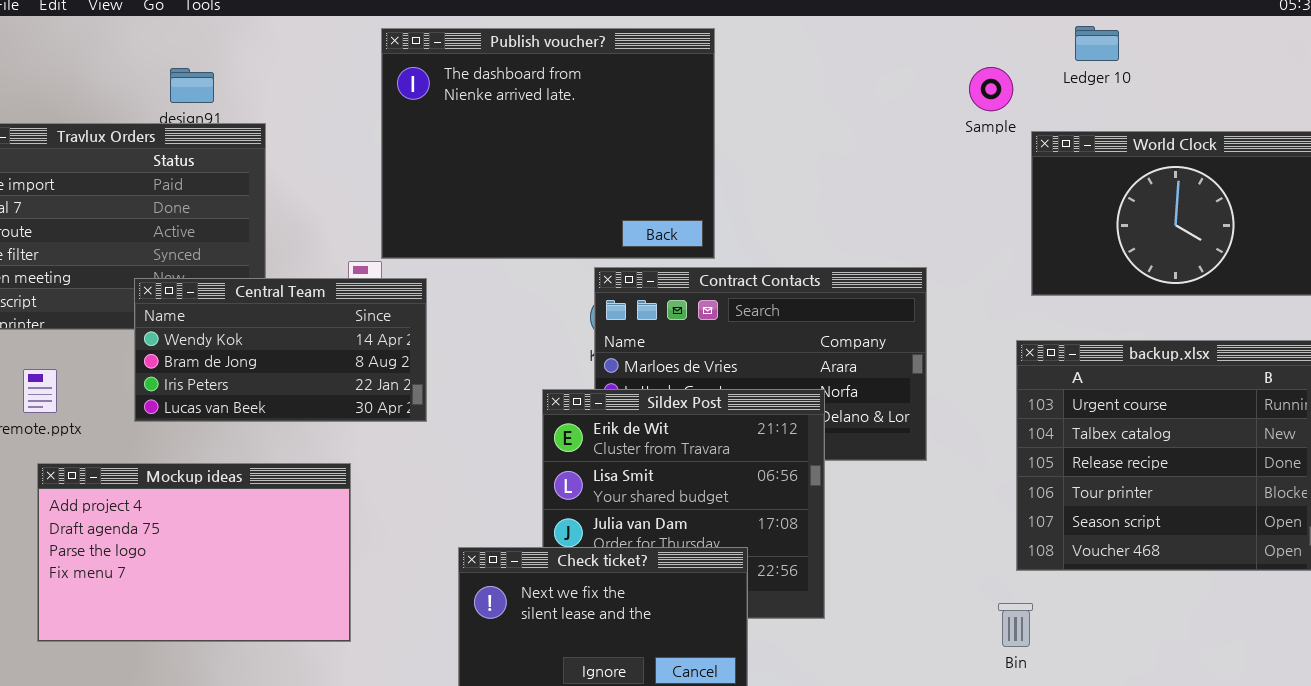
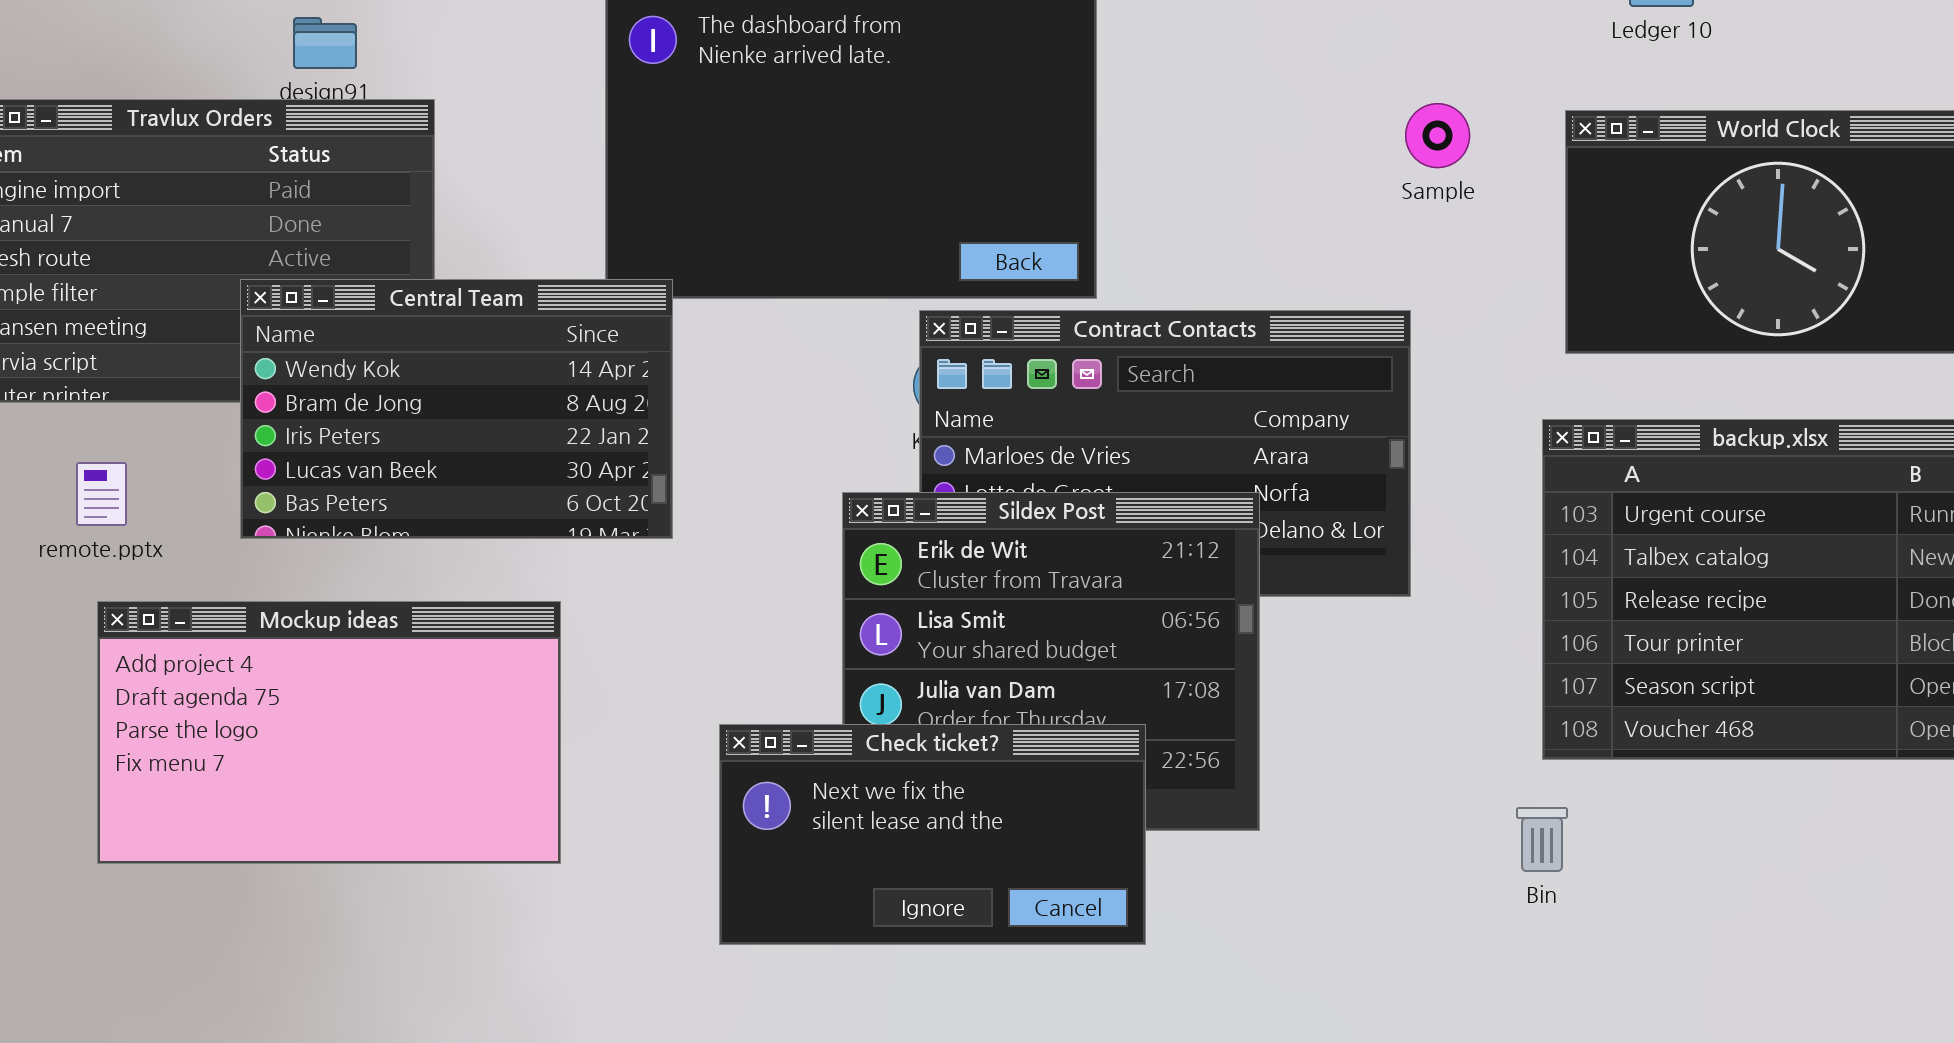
Sample: [969,67,1013,111] -> [1405,103,1470,168], moved
Central Team: [134,278,427,422] -> [240,279,673,539], resized

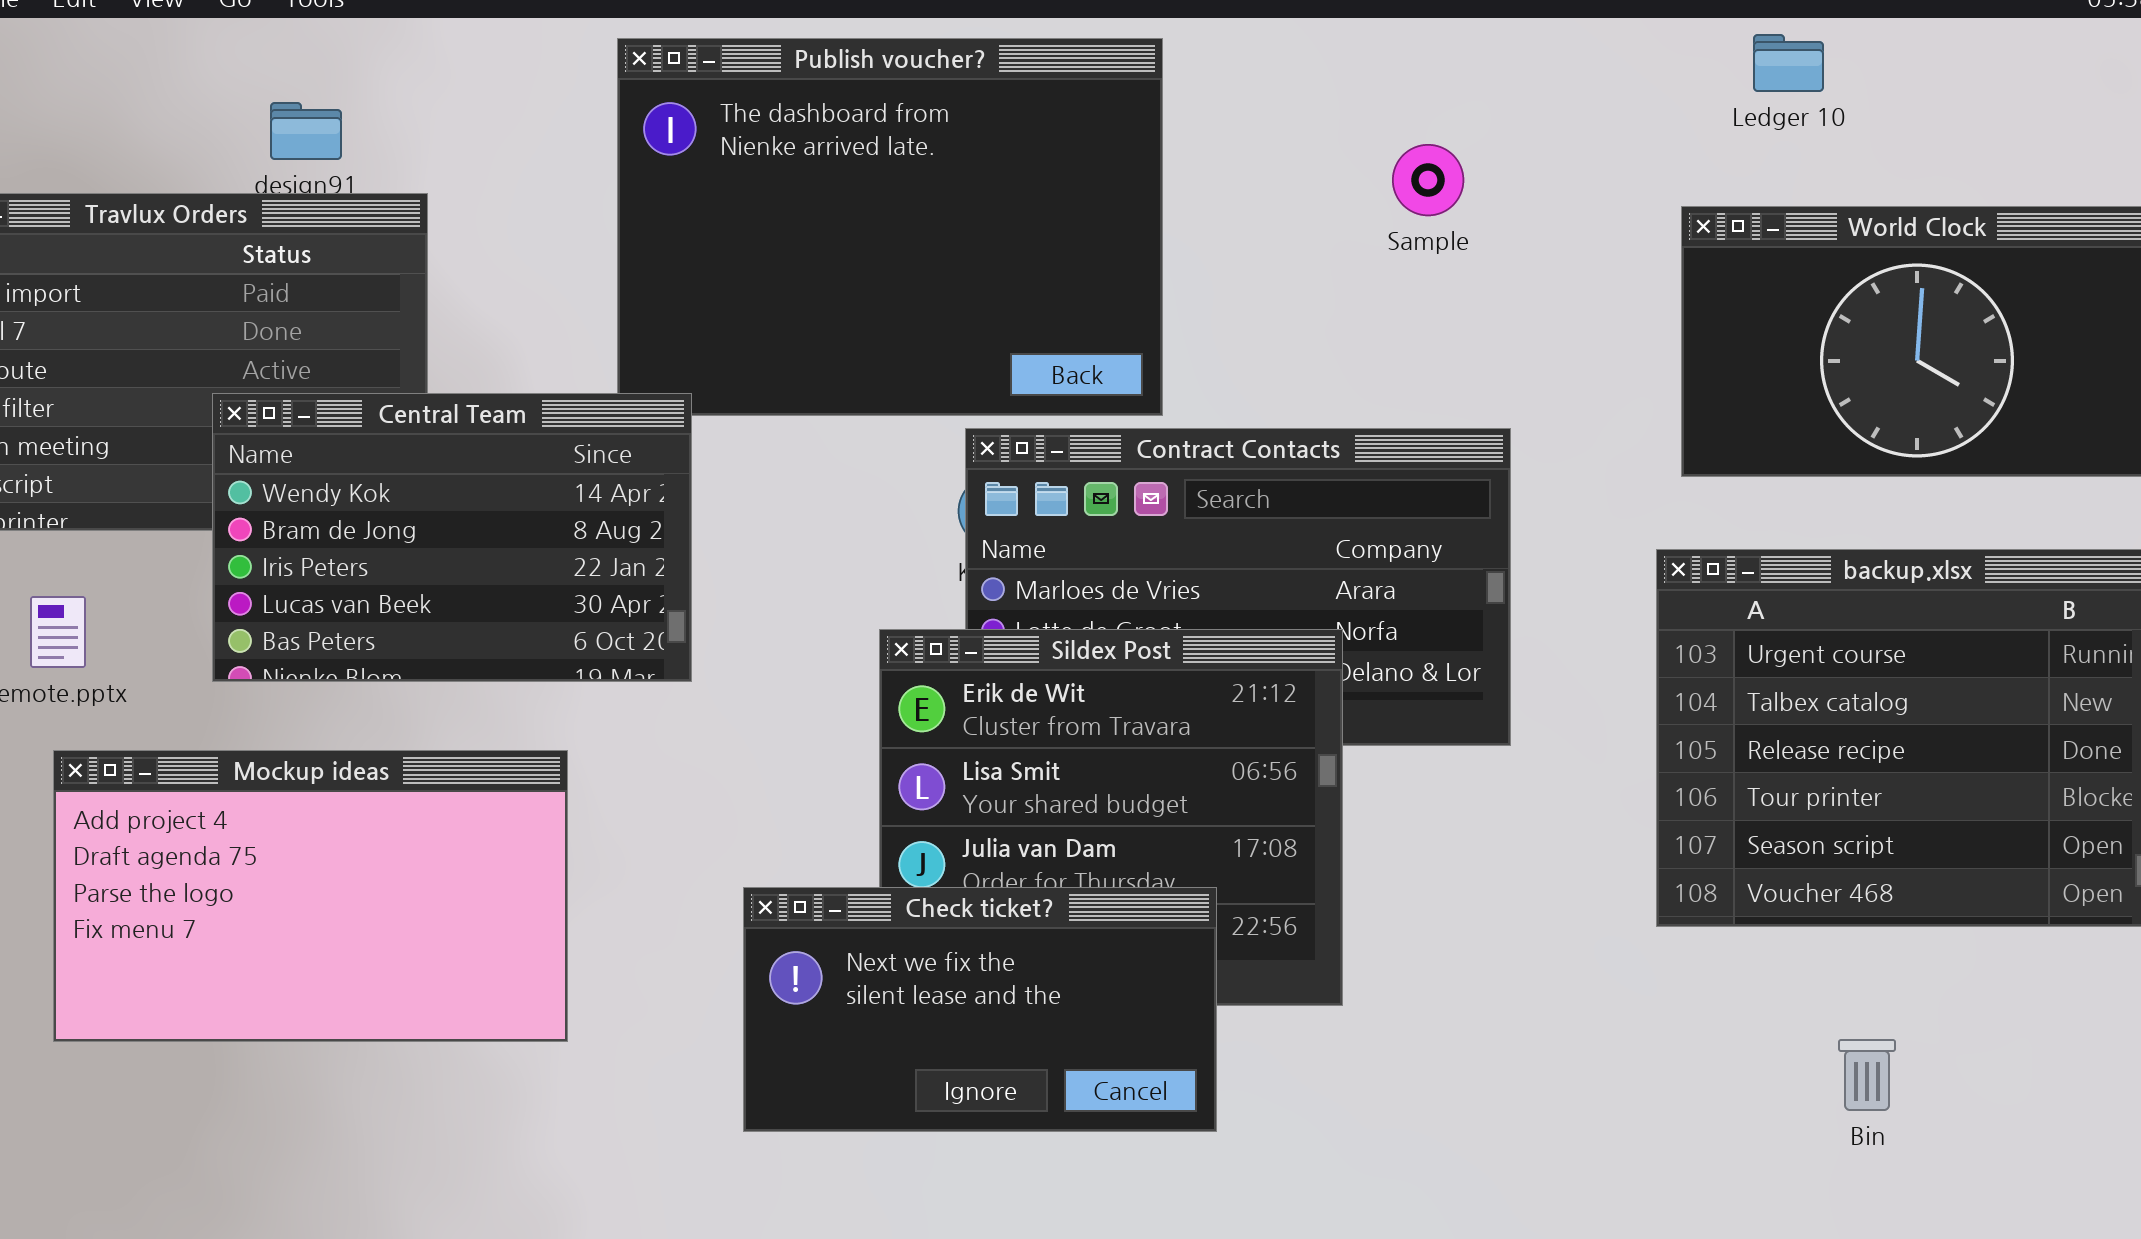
Sample: [1405,103,1470,168] -> [1392,144,1464,216], moved
Bin: [1516,807,1568,872] -> [1838,1039,1896,1111], moved

